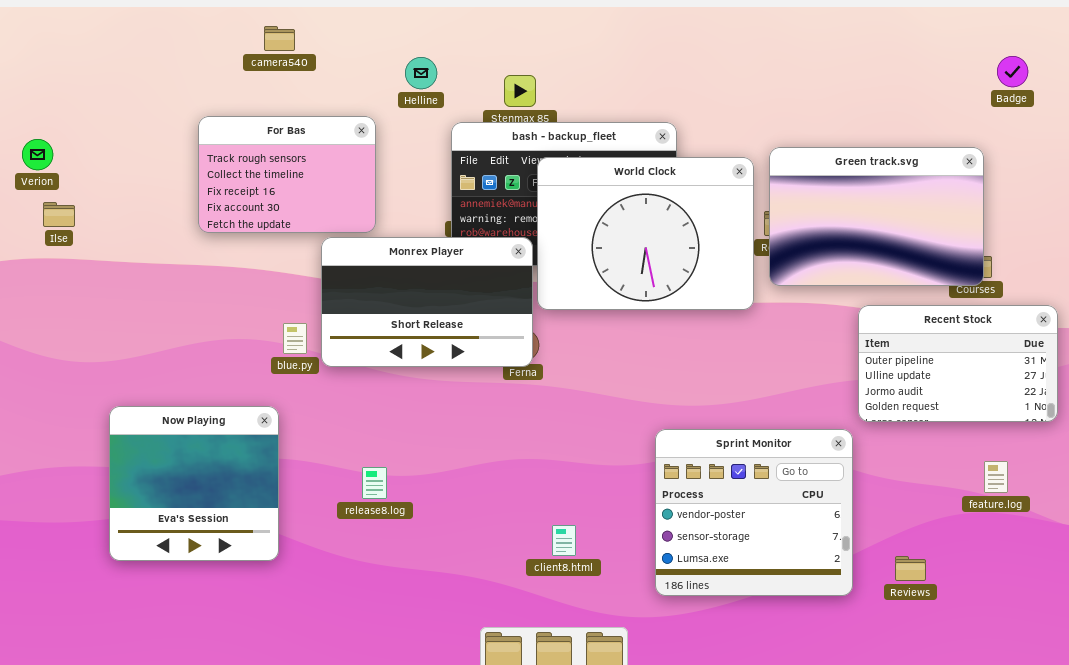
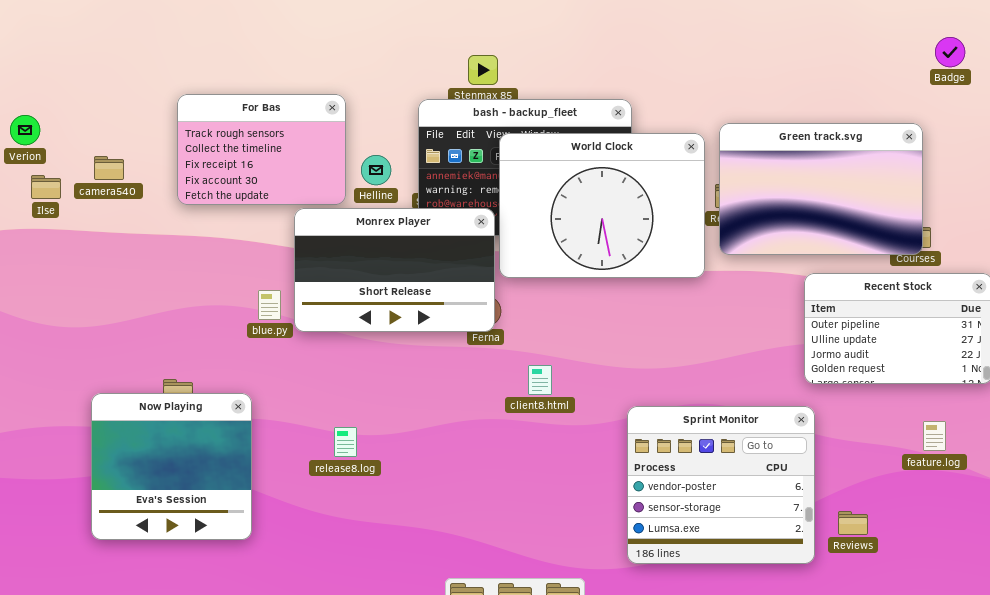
camera540: [264,26,295,51] -> [94,156,124,180], moved
Helline: [405,57,437,89] -> [361,155,391,185], moved
Now Playing: [109,406,279,561] -> [91,393,252,540], moved
Sprint Monitor: [655,429,853,596] -> [627,406,815,564], moved
client8.html: [552,525,576,556] -> [528,365,552,395], moved

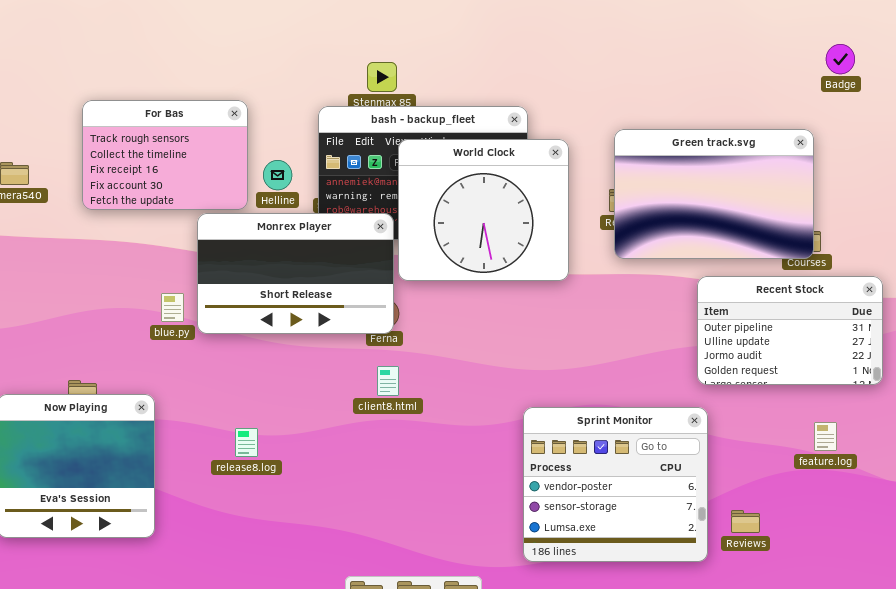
World Clock: [499,133,705,278] -> [398,139,569,281], resized
client8.html: [528,365,552,395] -> [377,366,399,396], moved

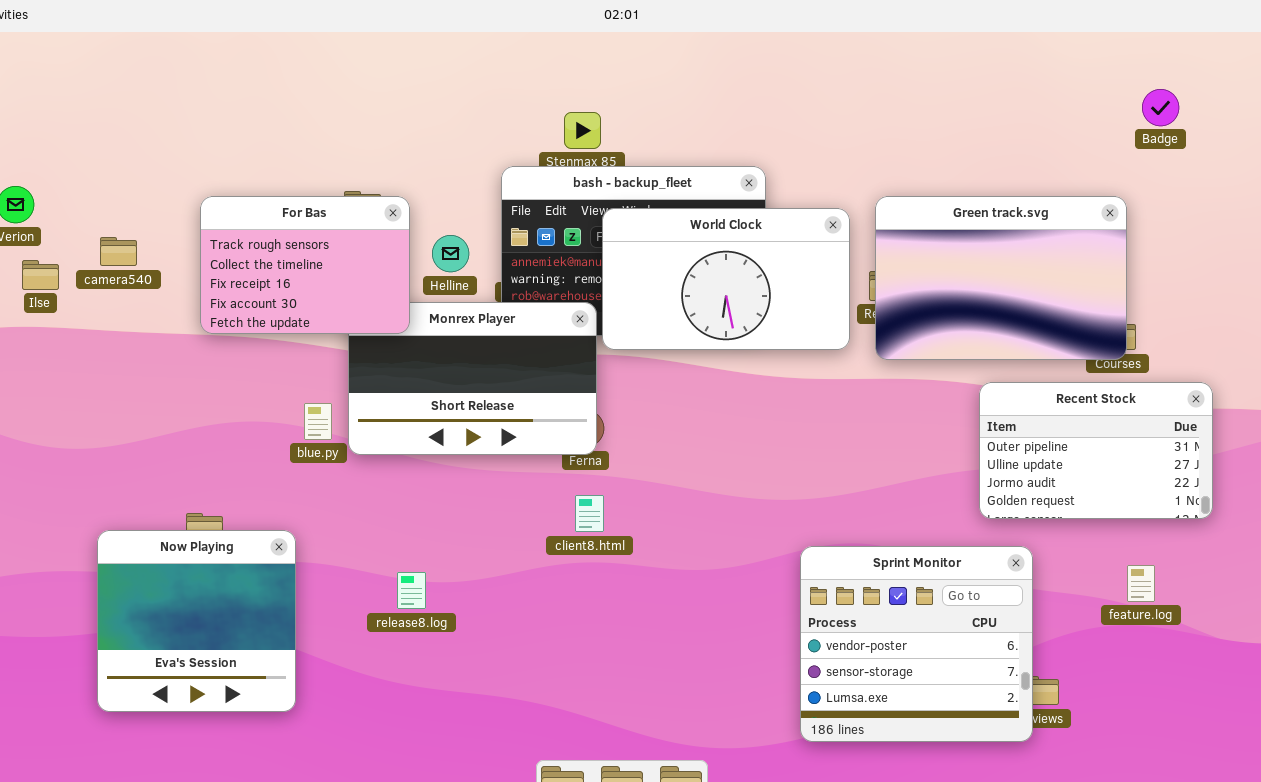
For Bas: [82,100,248,210] -> [200,196,410,334], moved
World Clock: [398,139,569,281] -> [602,208,850,350], resized
Sprint Monitor: [523,407,708,562] -> [800,546,1033,742], moved

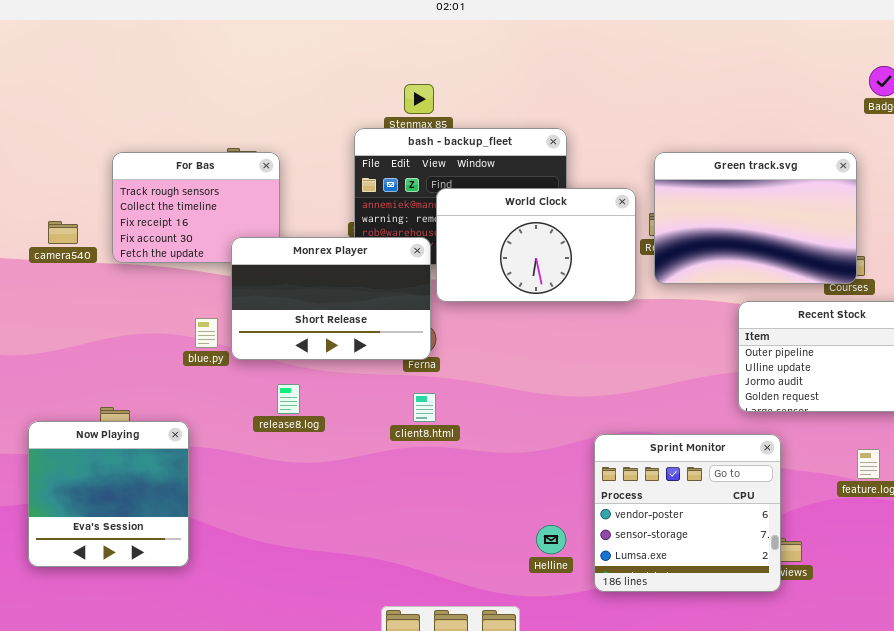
World Clock: [602,208,850,350] -> [436,188,636,302], moved
Helline: [432,235,469,272] -> [536,525,566,554], moved
camera540: [100,237,137,266] -> [48,221,78,244], moved
Monrex Player: [348,302,597,455] -> [231,237,431,360], raised
release8.log: [397,572,426,609] -> [277,384,300,414], moved

